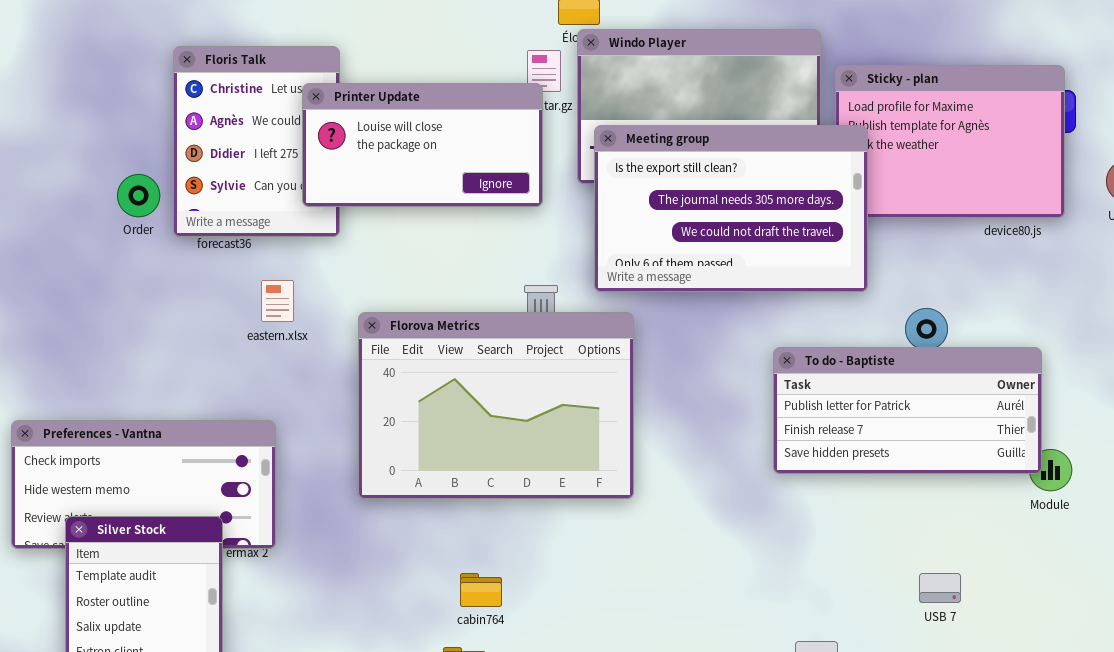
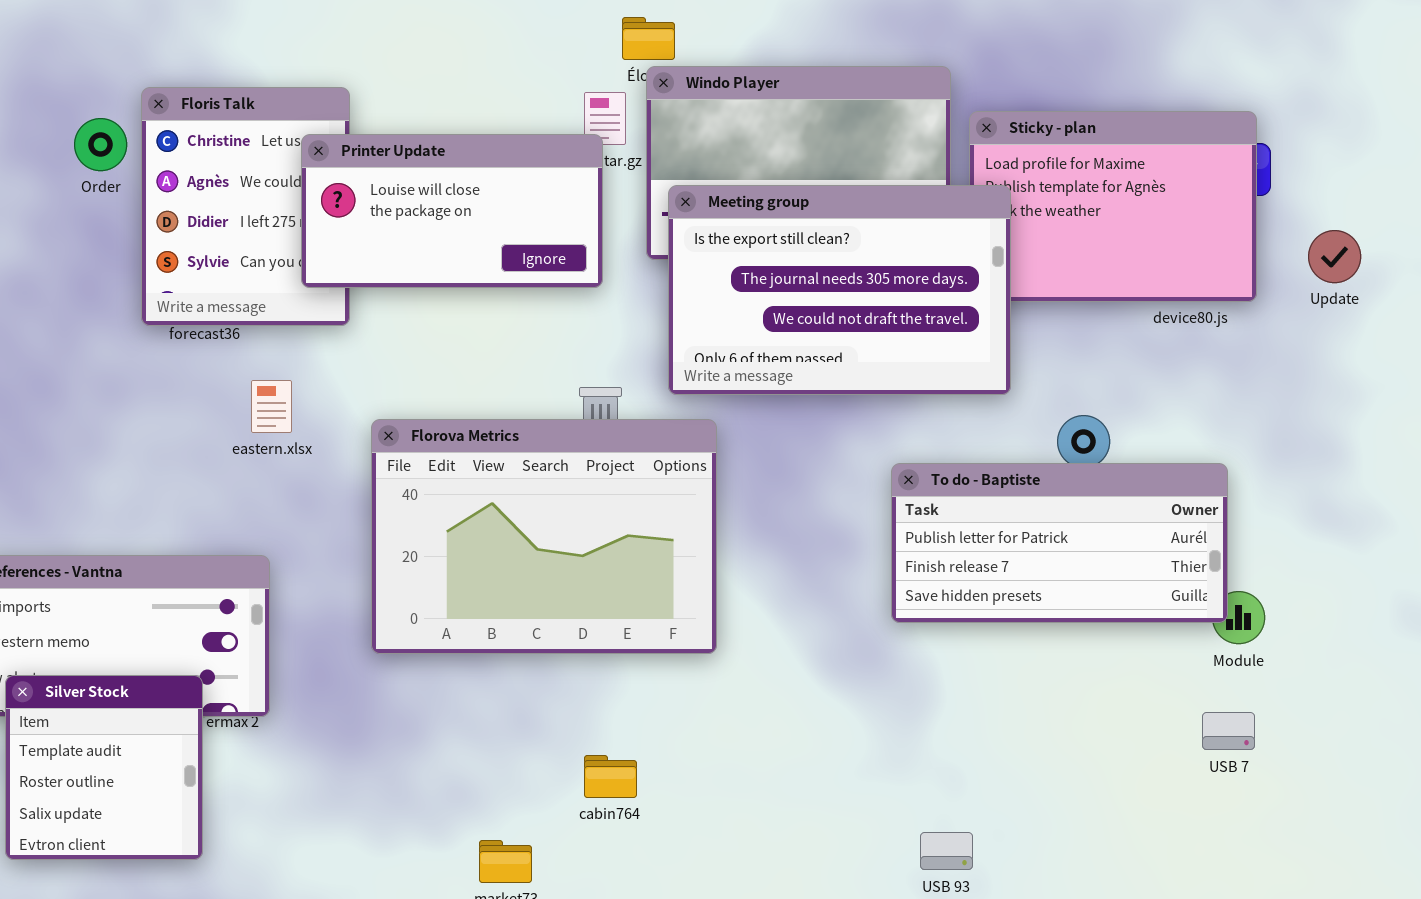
Order: [117,174,160,217] -> [74,118,127,171], moved
cabin764: [460,573,502,607] -> [584,755,637,798], moved
USB 7: [919,573,961,603] -> [1202,712,1255,750], moved

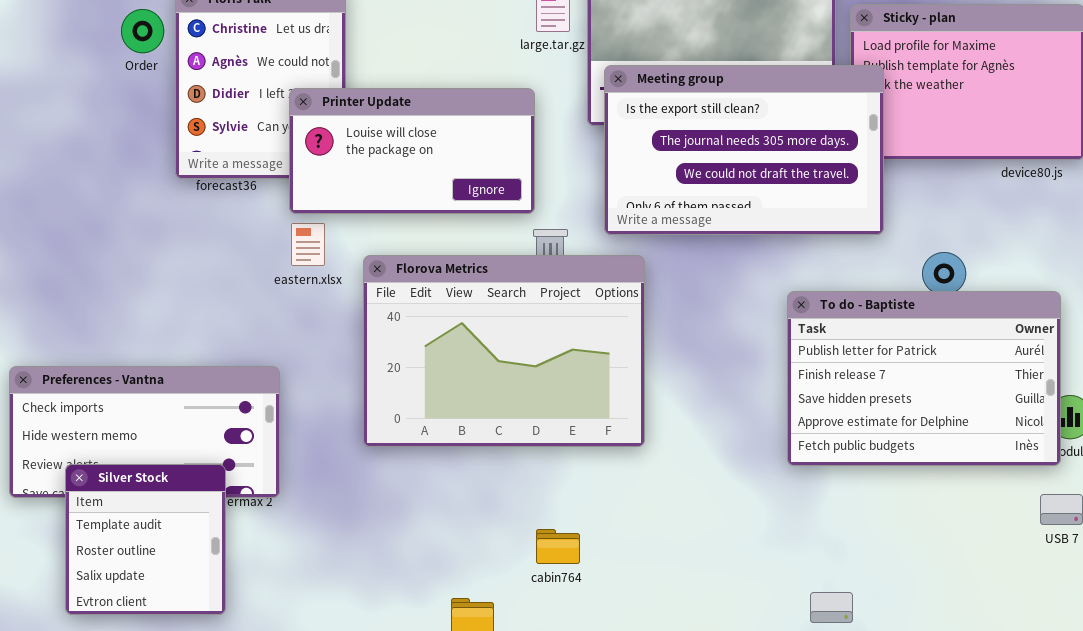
Printer Update: [301,134,603,288] -> [289,88,535,214], moved
eastern.xlsx: [251,380,292,433] -> [291,223,325,266], moved
To do - Baptiste: [891,463,1228,623] -> [787,291,1061,466], resized

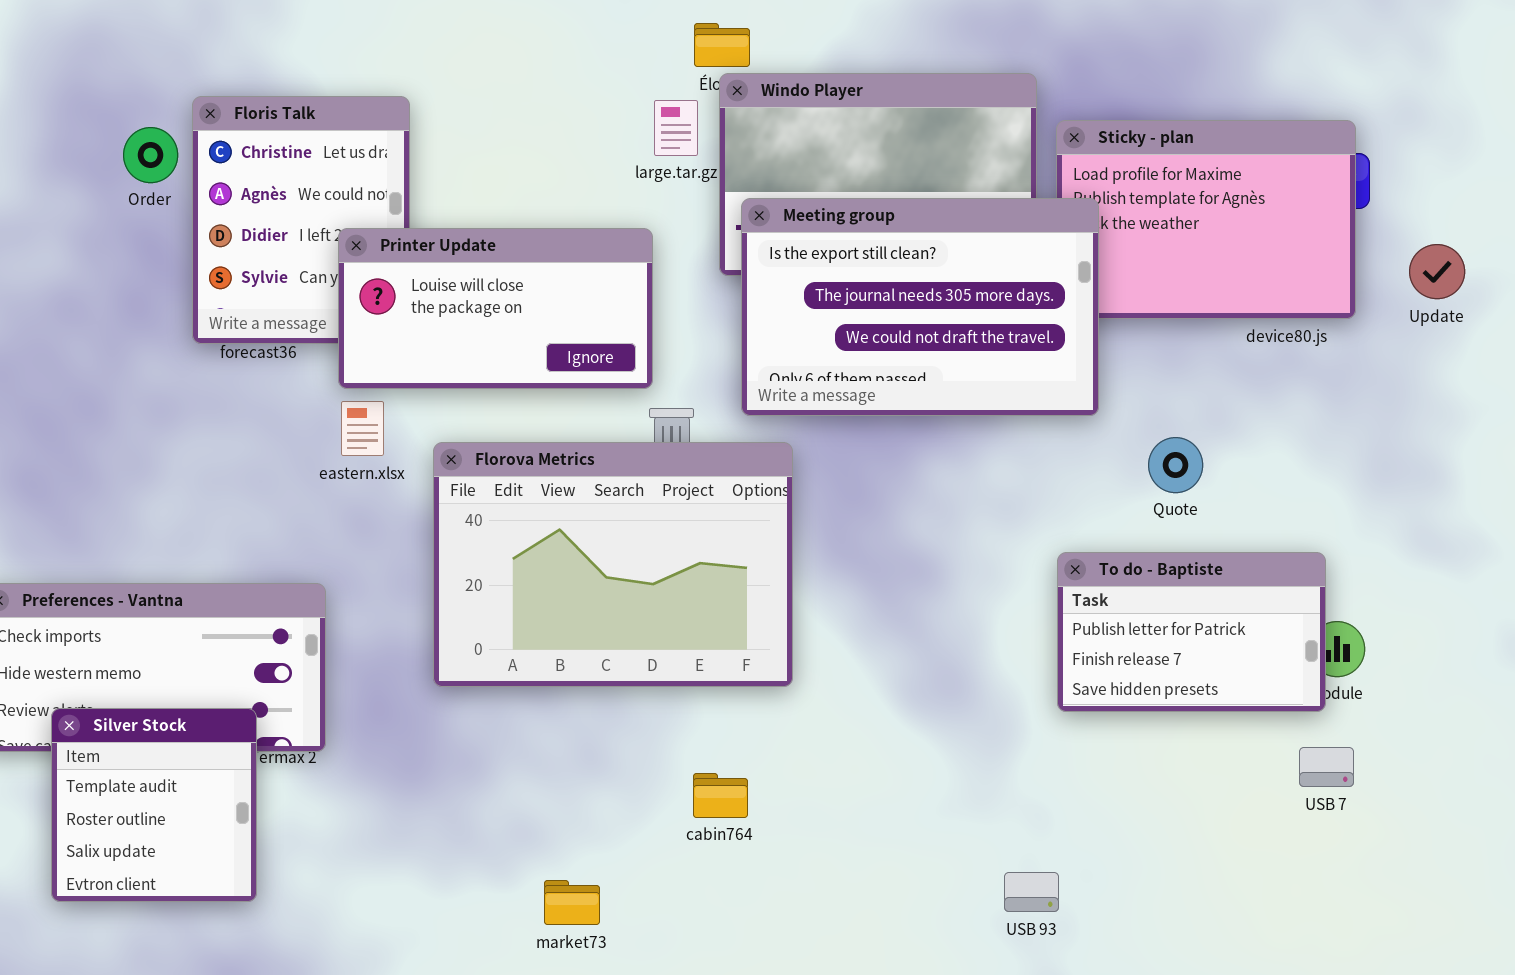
To do - Baptiste: [787,291,1061,466] -> [1057,552,1326,712], resized
cabin764: [536,529,580,564] -> [693,773,748,818], moved

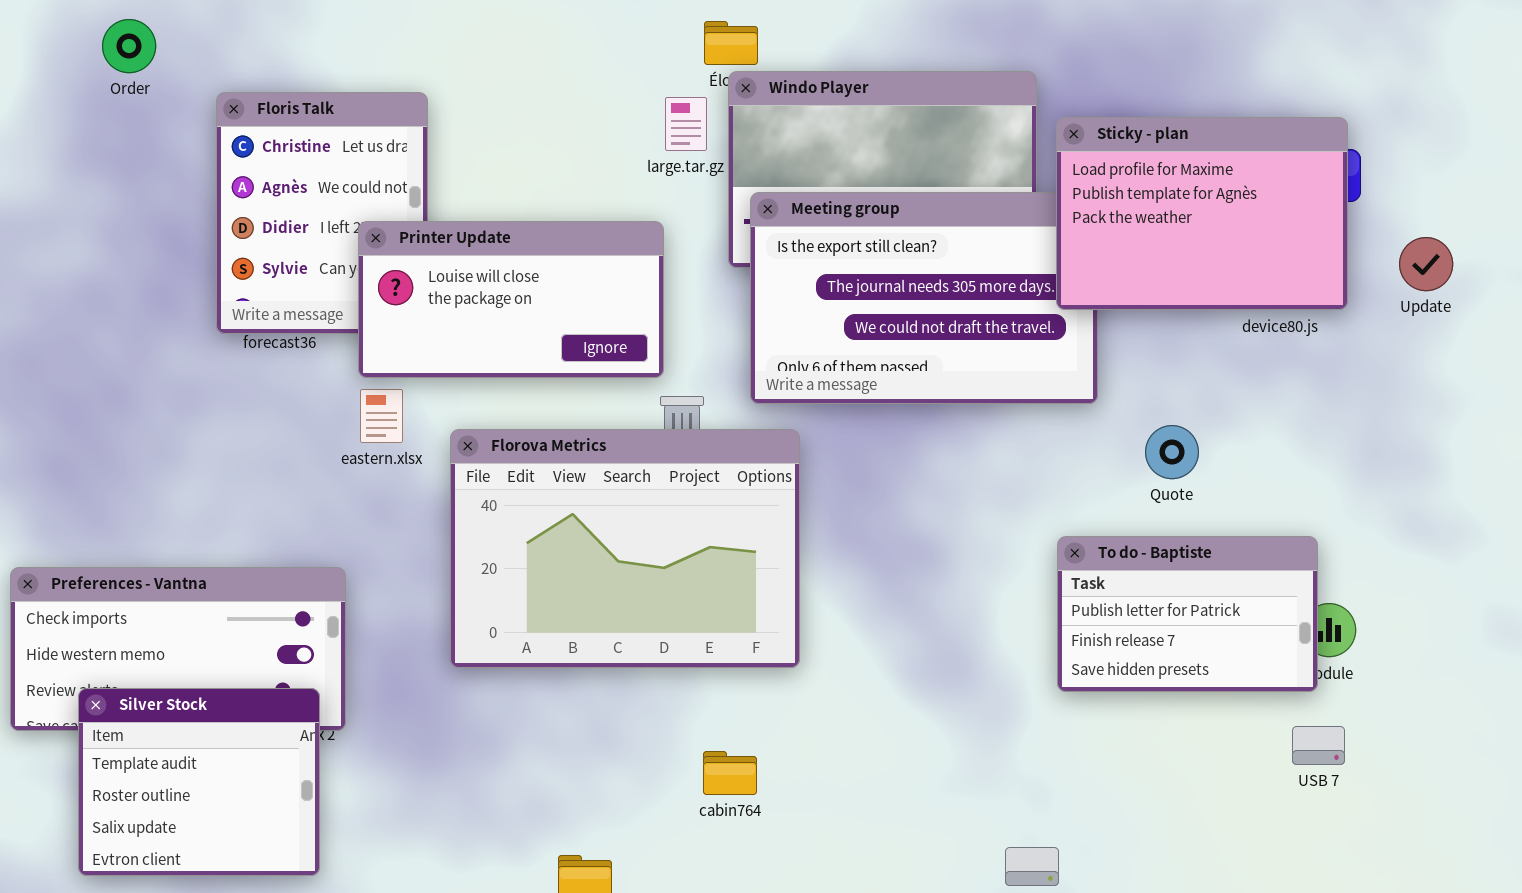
Sticky - plan: [1056,120,1356,319] -> [1056,117,1348,310], raised
Order: [123,127,178,183] -> [102,19,156,73], moved
Silver Stock: [51,708,257,902] -> [78,688,320,876], resized

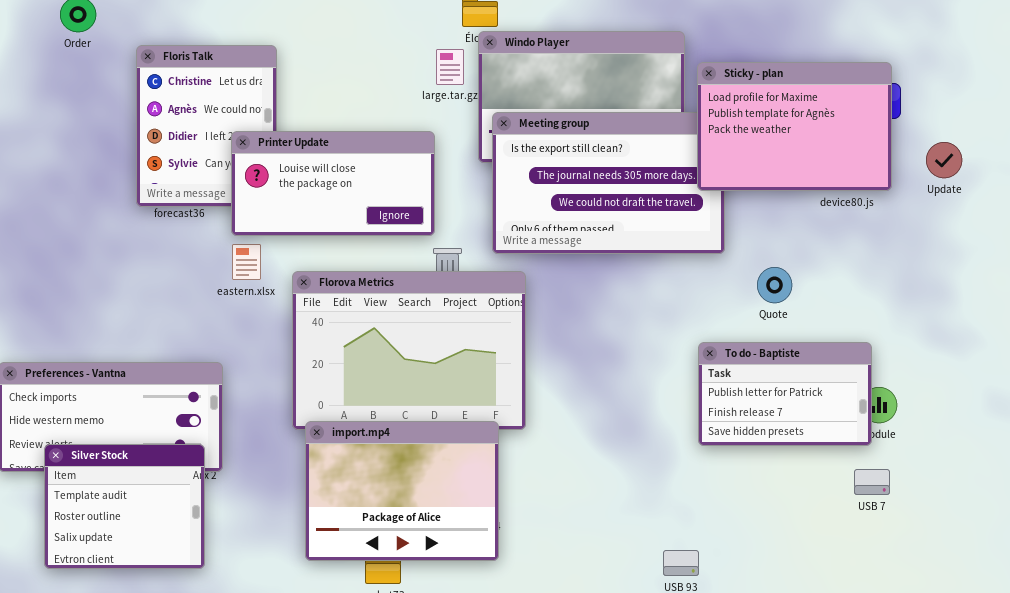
import.mp4: none -> [305,421,499,561], opened

